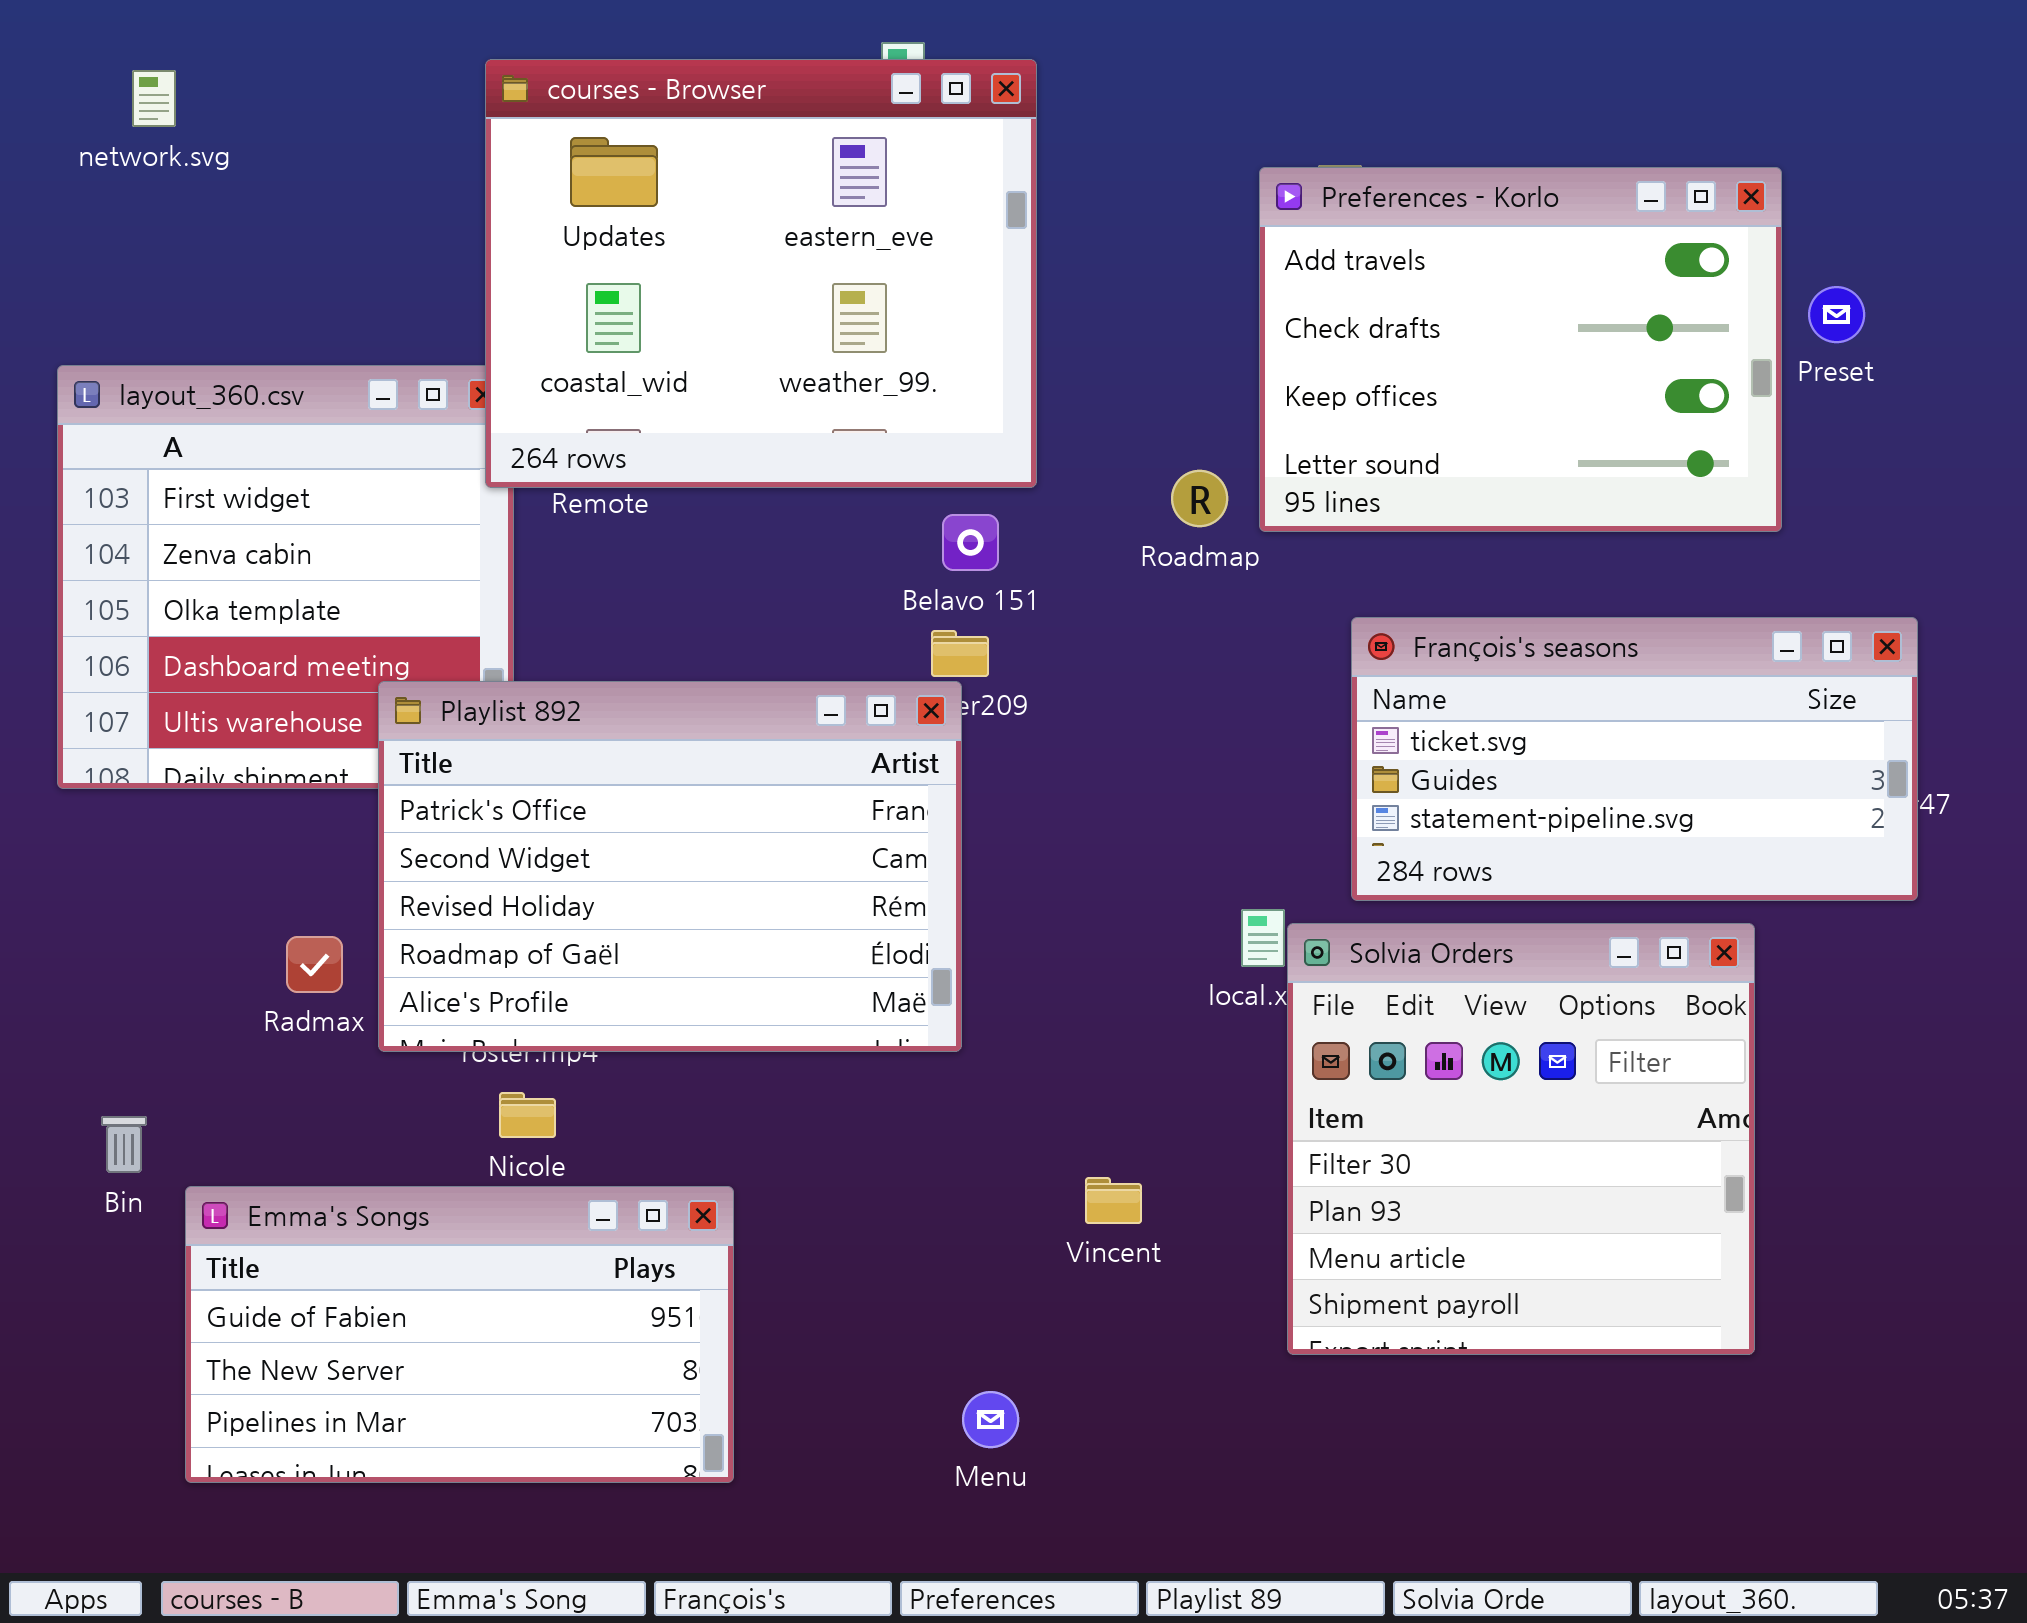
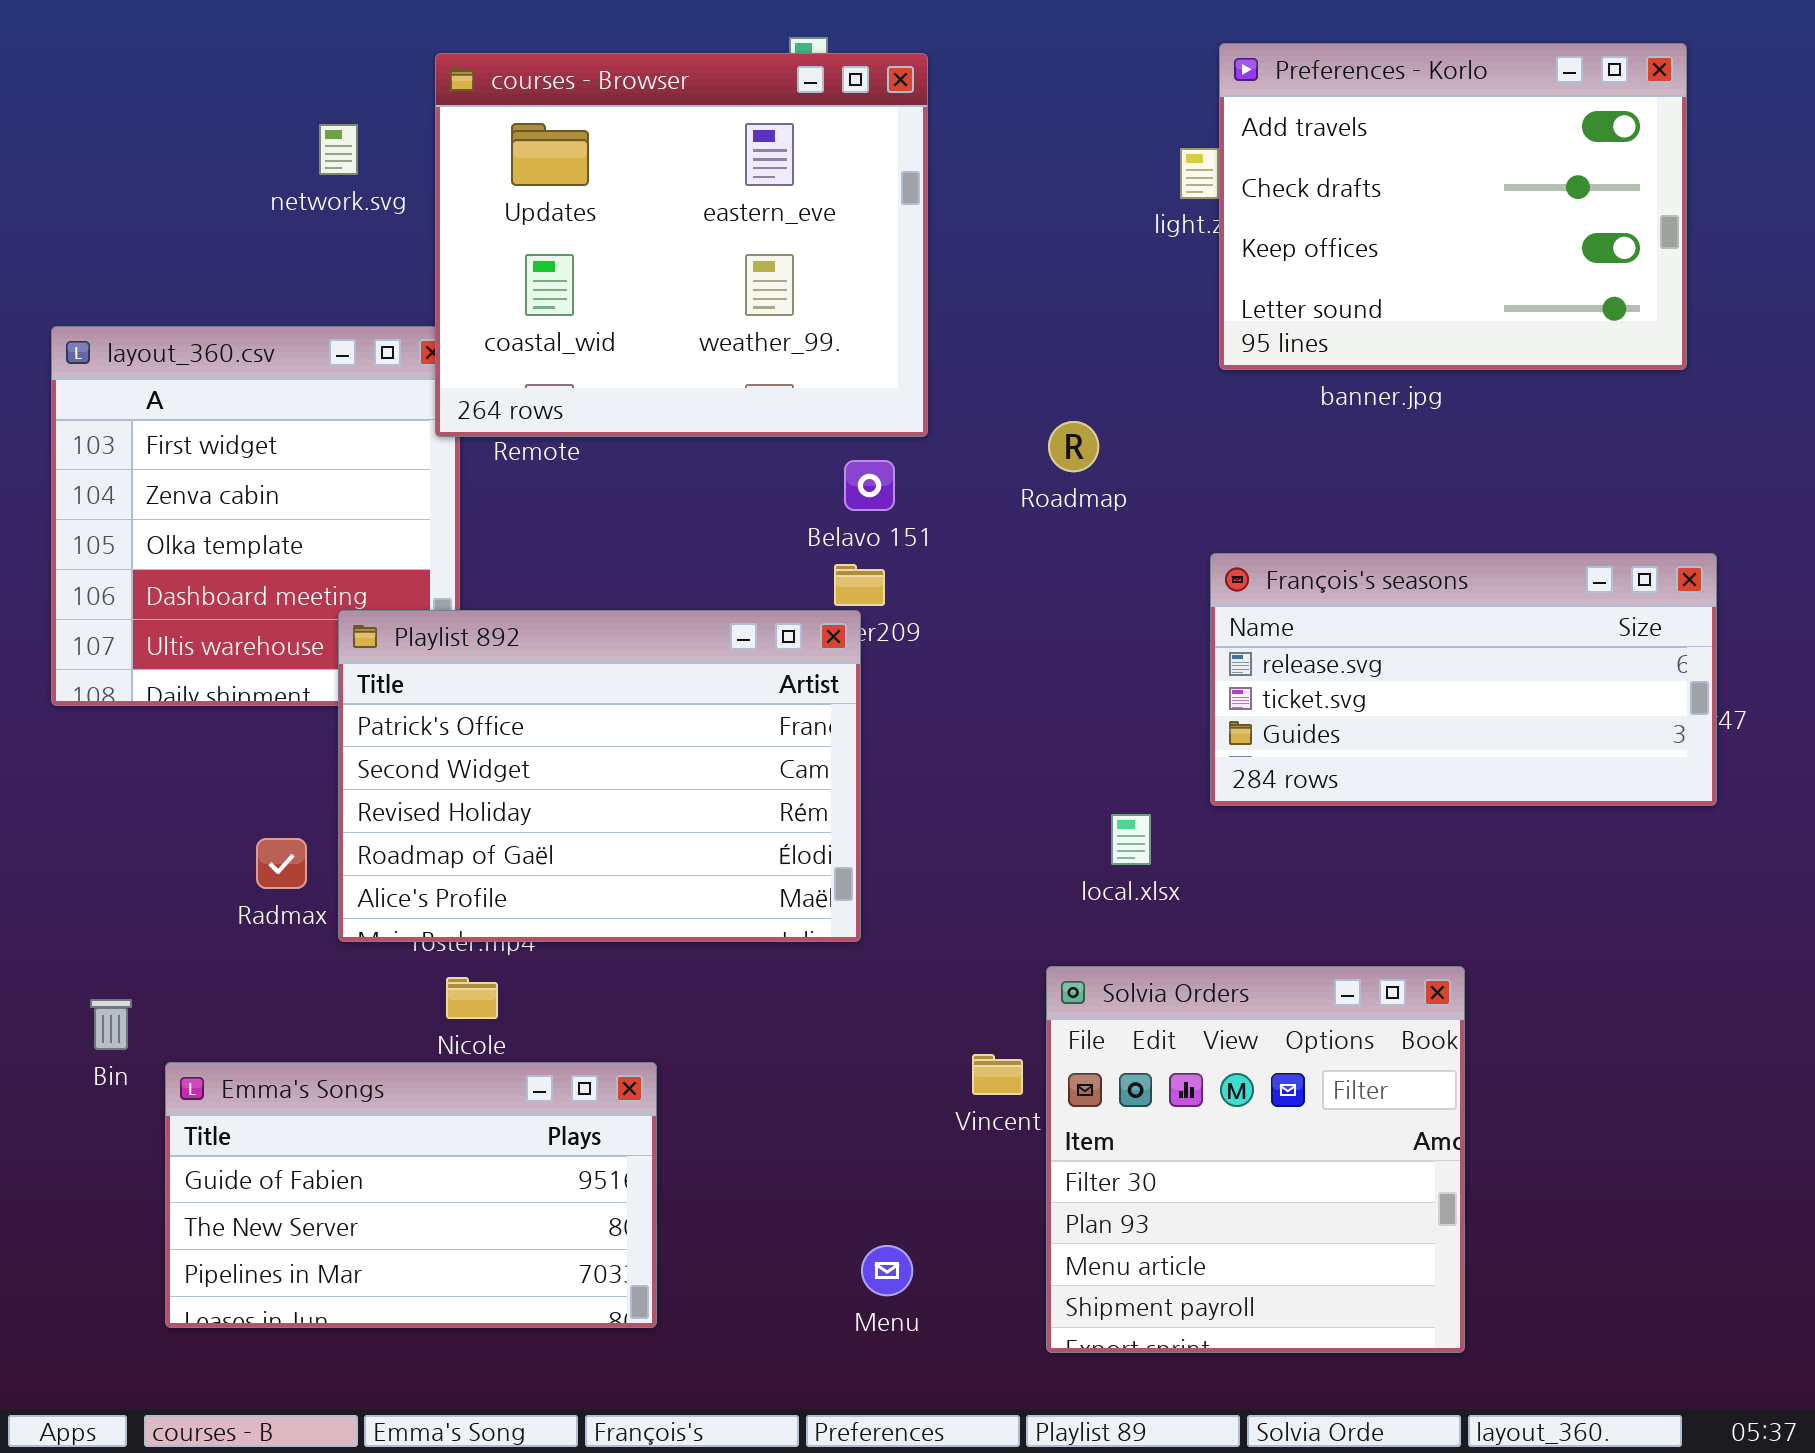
network.svg: [132,70,176,127] -> [319,124,358,175], moved
Preferences - Korlo: [1259,167,1782,532] -> [1219,43,1687,370], moved
François's seasons: [1351,617,1918,901] -> [1210,553,1717,806], scrolled up 1 row
Solvia Orders: [1287,923,1755,1355] -> [1046,966,1465,1353], moved

